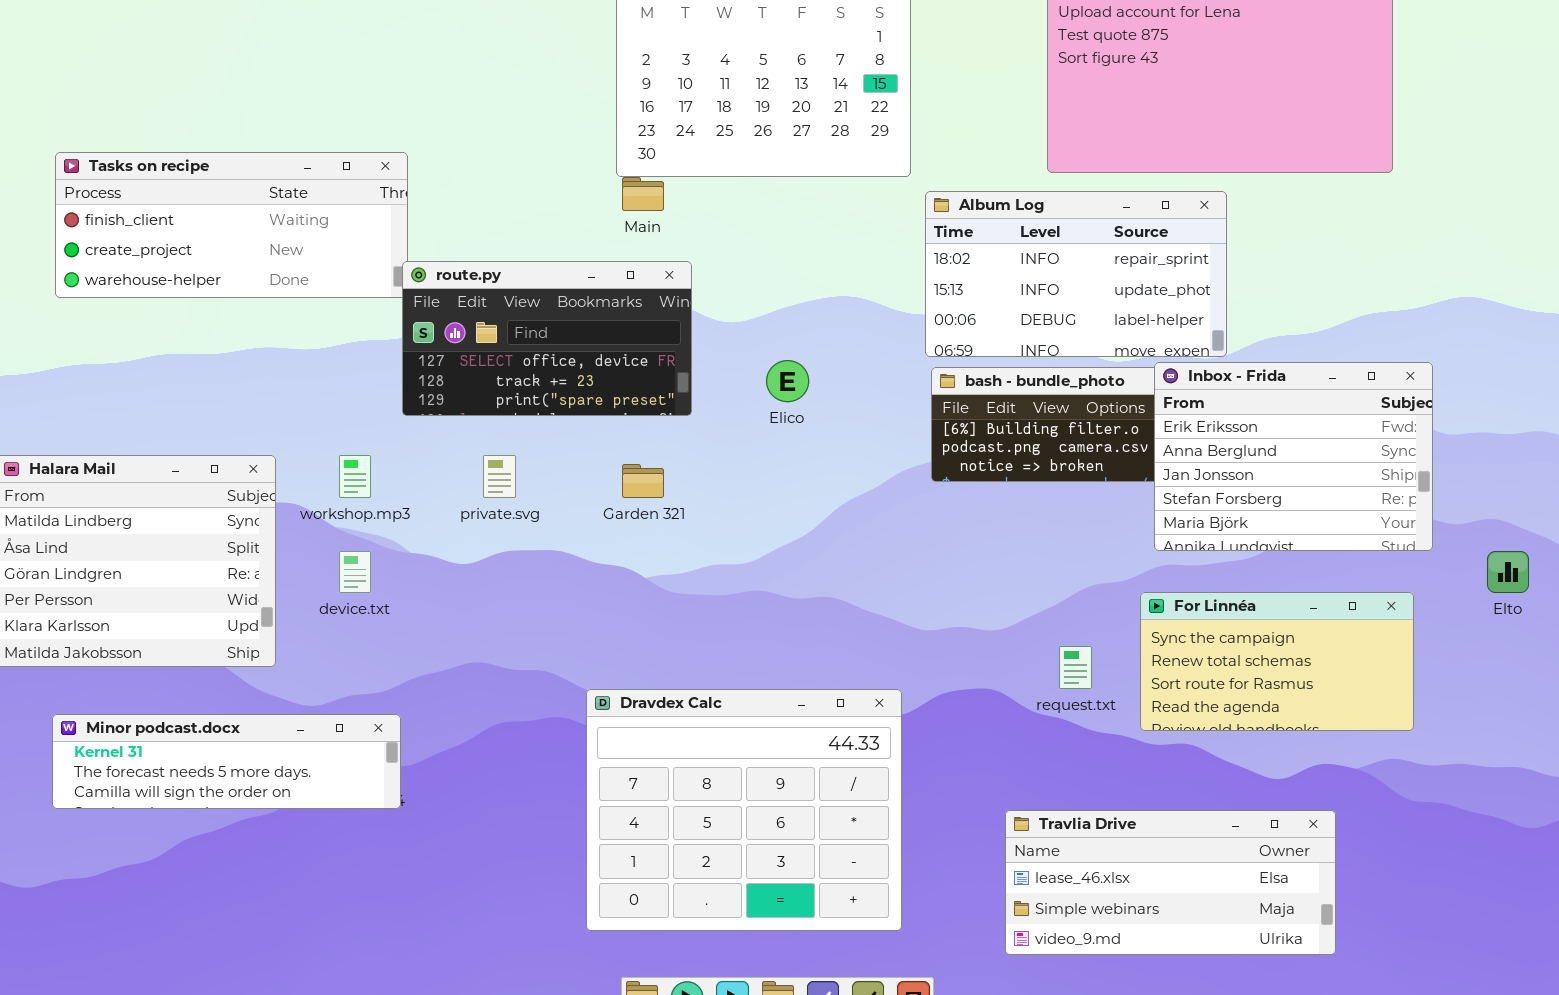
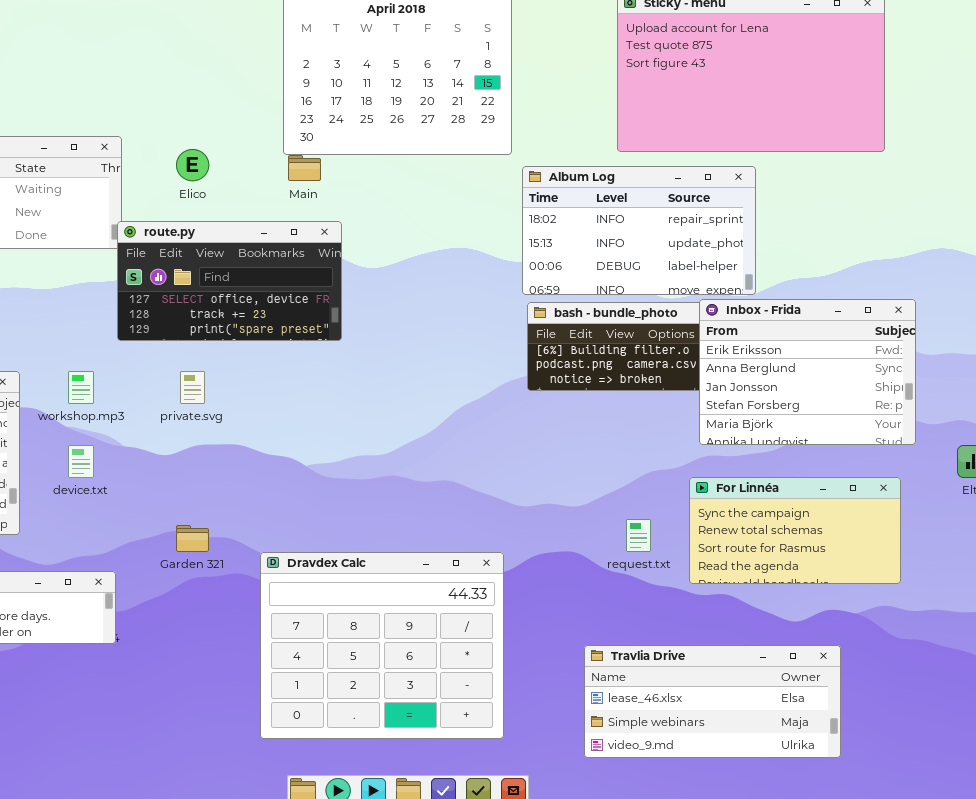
Elico: [766,360,809,402] -> [176,149,209,181], moved
Garden 321: [622,464,664,498] -> [176,525,209,552], moved

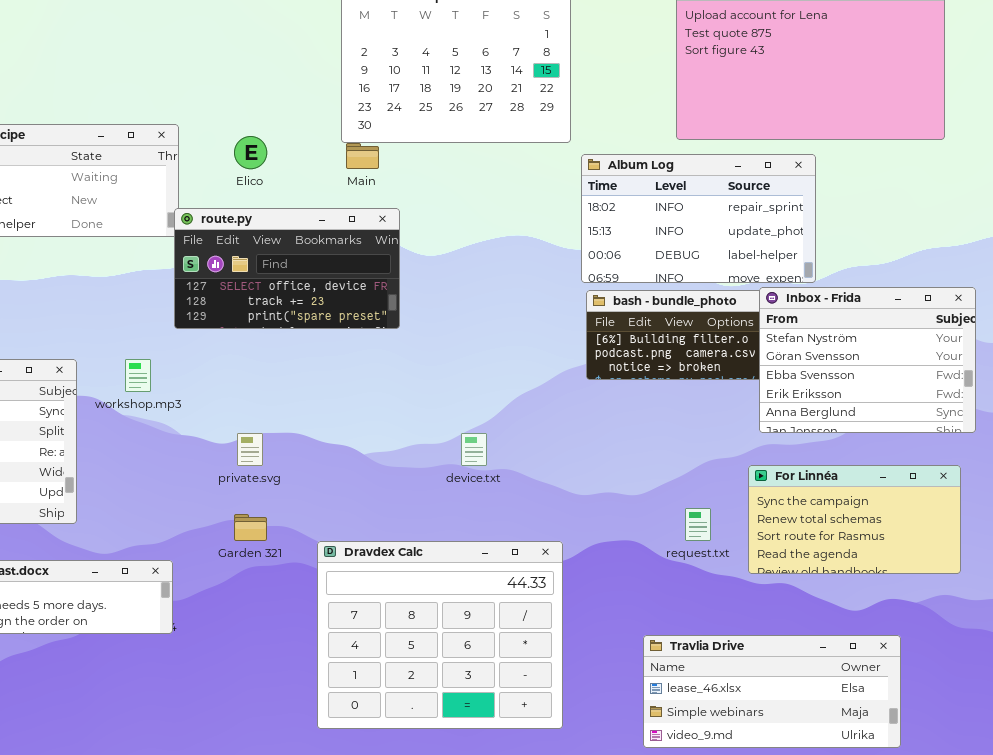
Inbox - Frida: [699,299,916,445] -> [759,287,976,433], scrolled up 3 rows
private.svg: [180,371,205,404] -> [237,433,263,466], moved
device.txt: [68,445,94,478] -> [461,433,487,466], moved

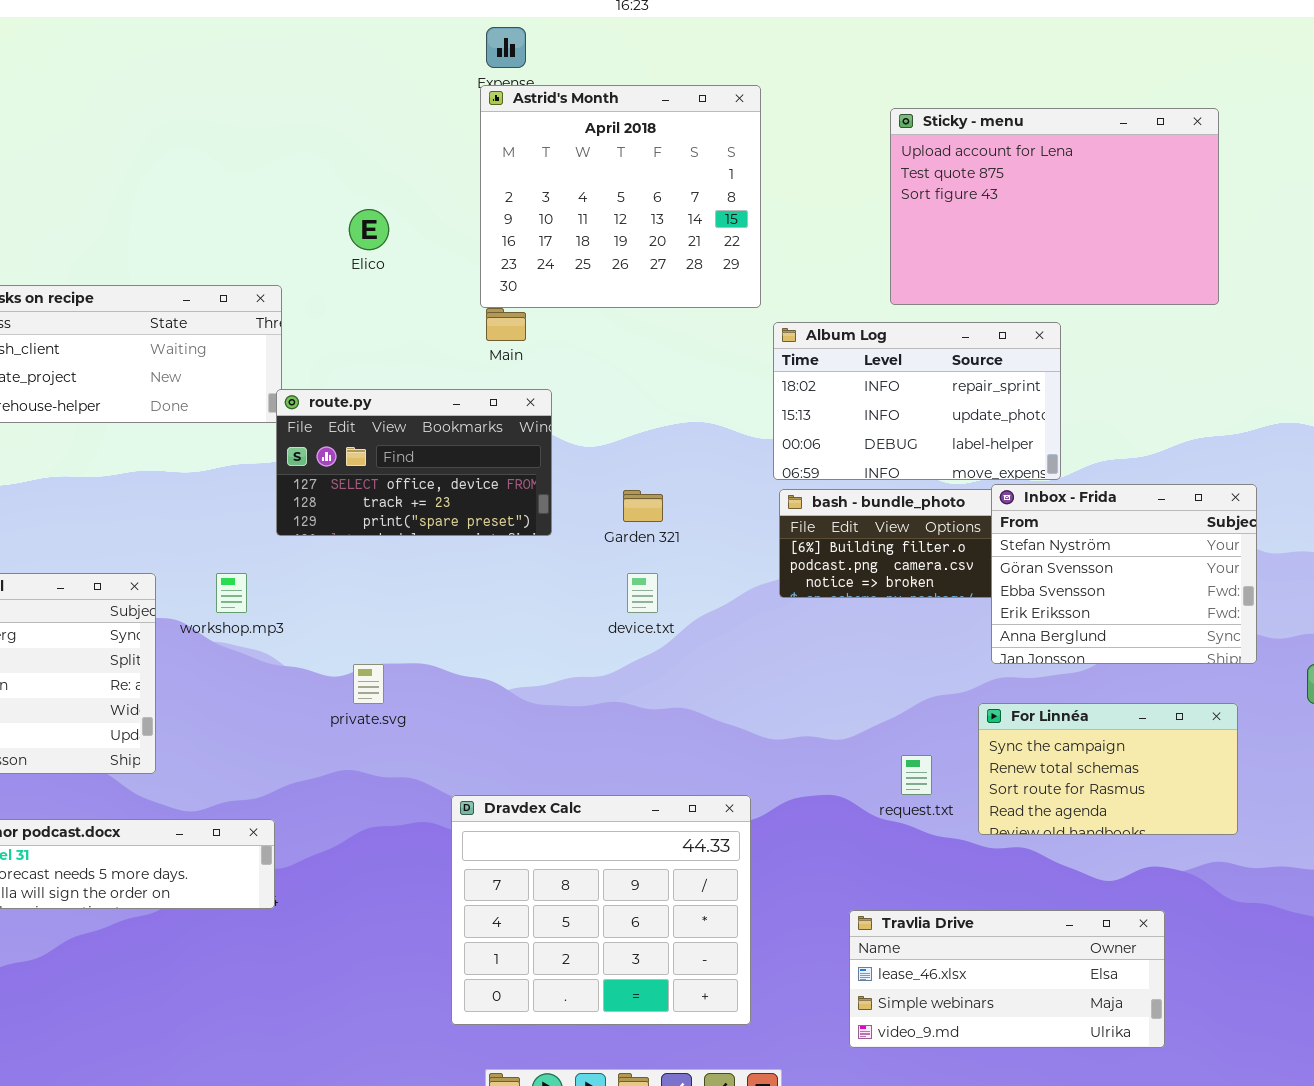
Elico: [234,136,267,169] -> [349,209,389,250], moved
device.txt: [461,433,487,466] -> [627,573,658,613], moved
Garden 321: [234,514,267,541] -> [623,490,663,522], moved

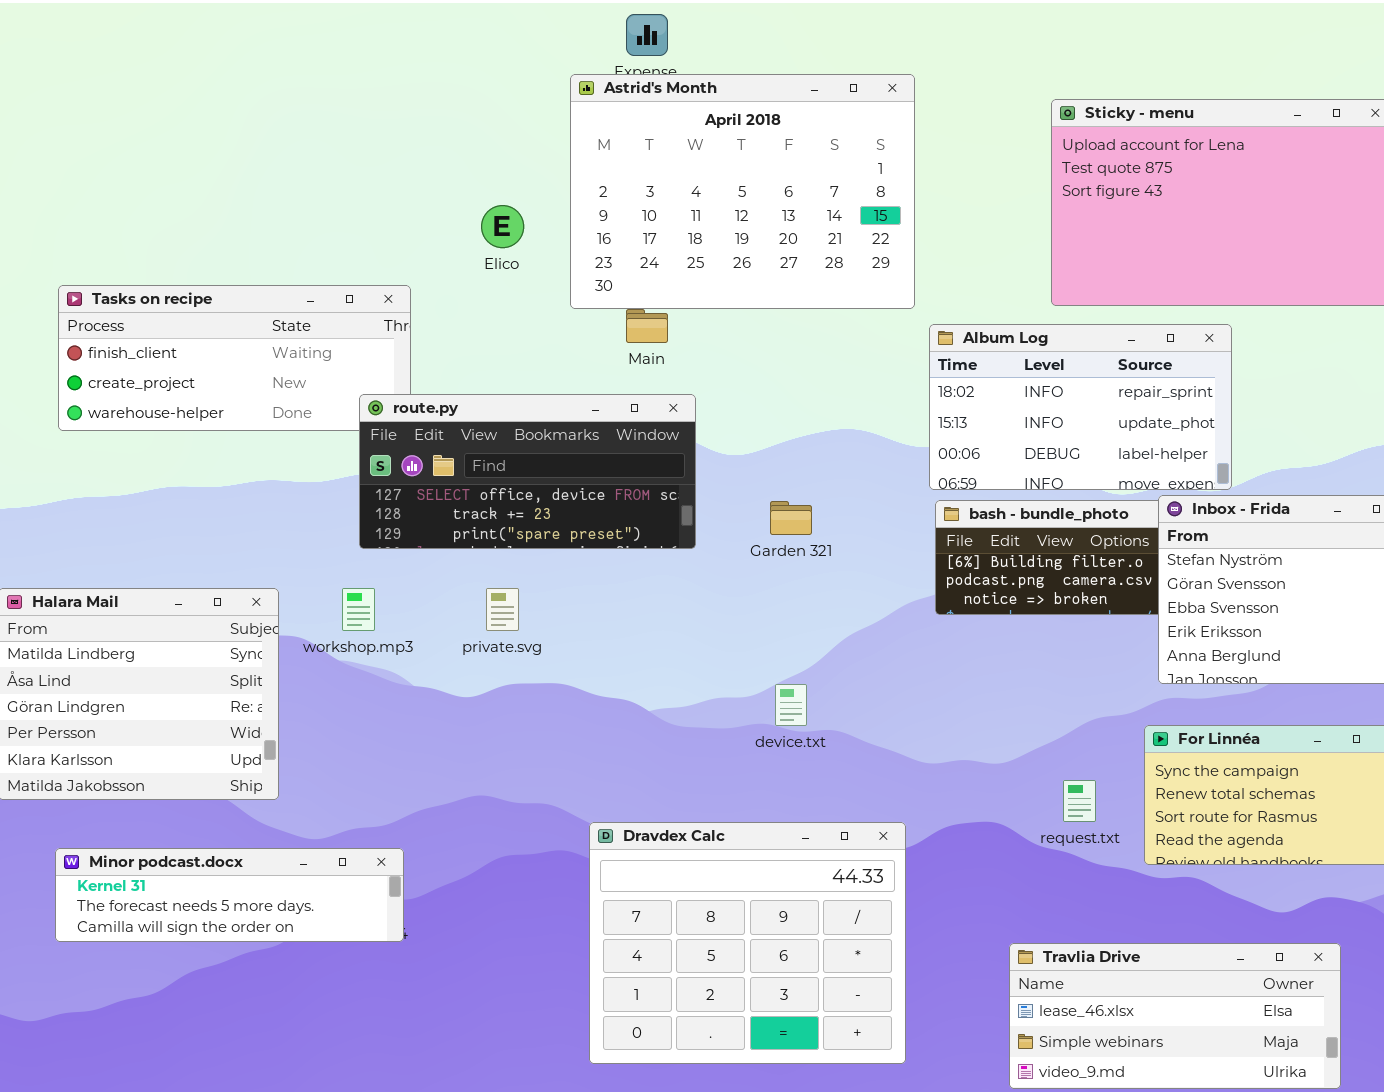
Astrid's Month: [480,85,761,308] -> [570,74,915,309], resized
route.py: [276,389,552,536] -> [359,394,696,549], resized
device.txt: [627,573,658,613] -> [775,684,807,726], moved
private.svg: [353,664,384,704] -> [486,588,519,631], moved

